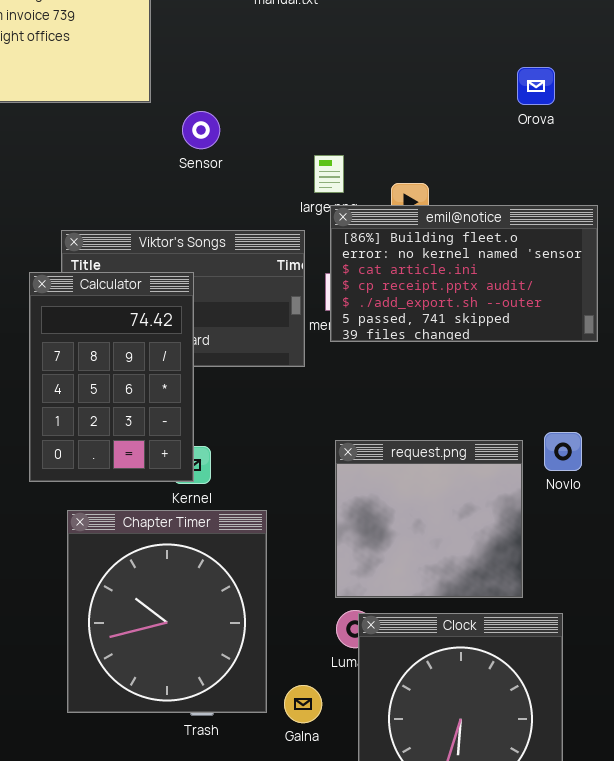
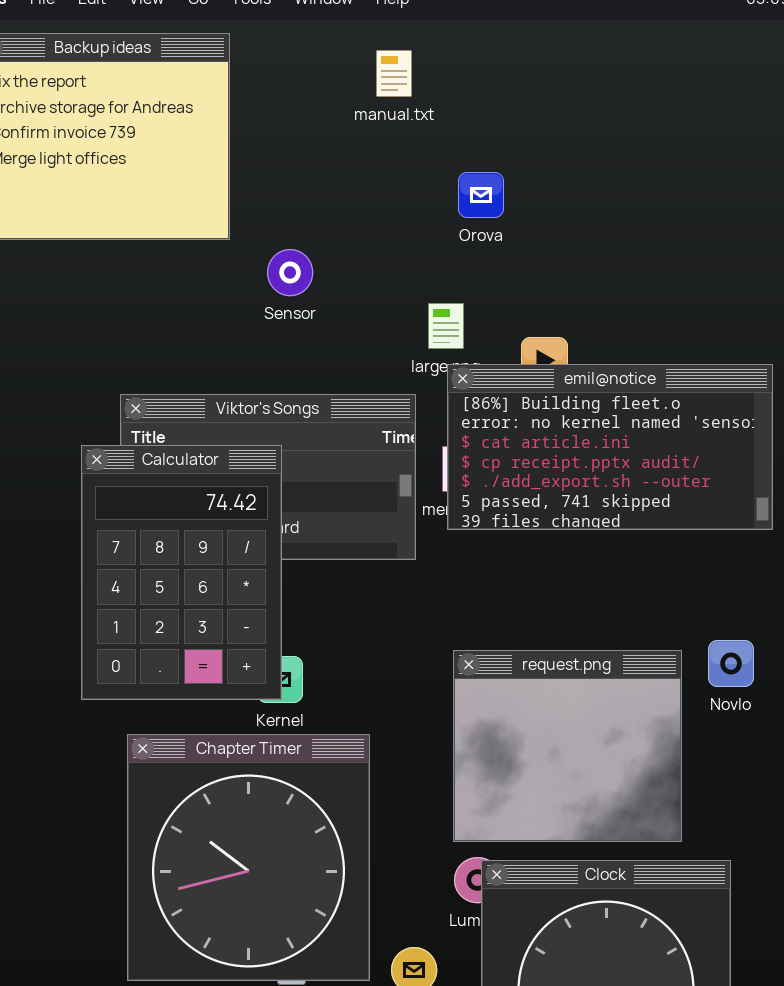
Orova: [517,67,555,105] -> [458,172,504,218], moved

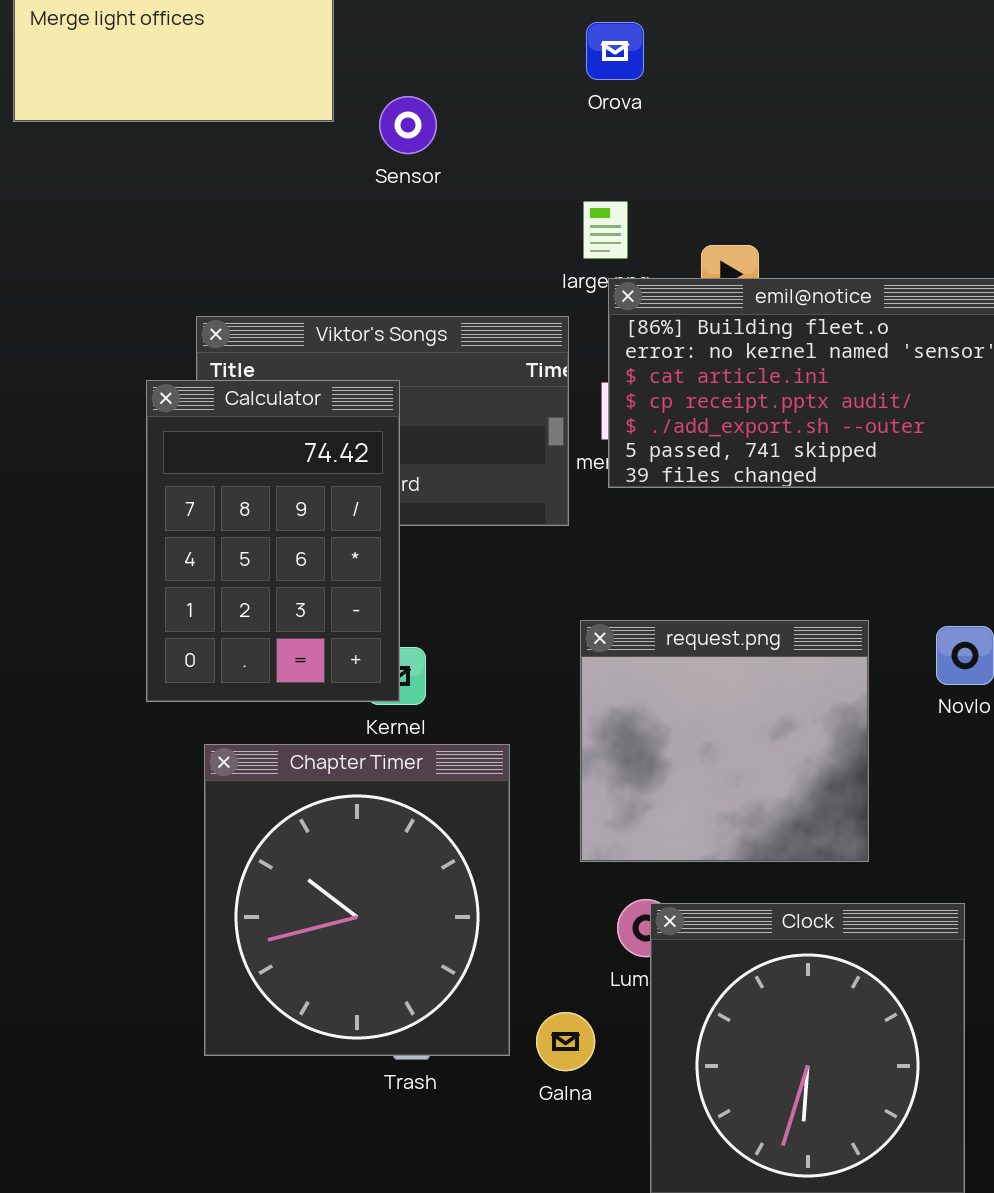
Orova: [458,172,504,218] -> [586,22,644,80], moved
Sensor: [267,249,313,296] -> [379,96,437,154], moved
request.png: [453,650,682,842] -> [580,620,869,862], moved

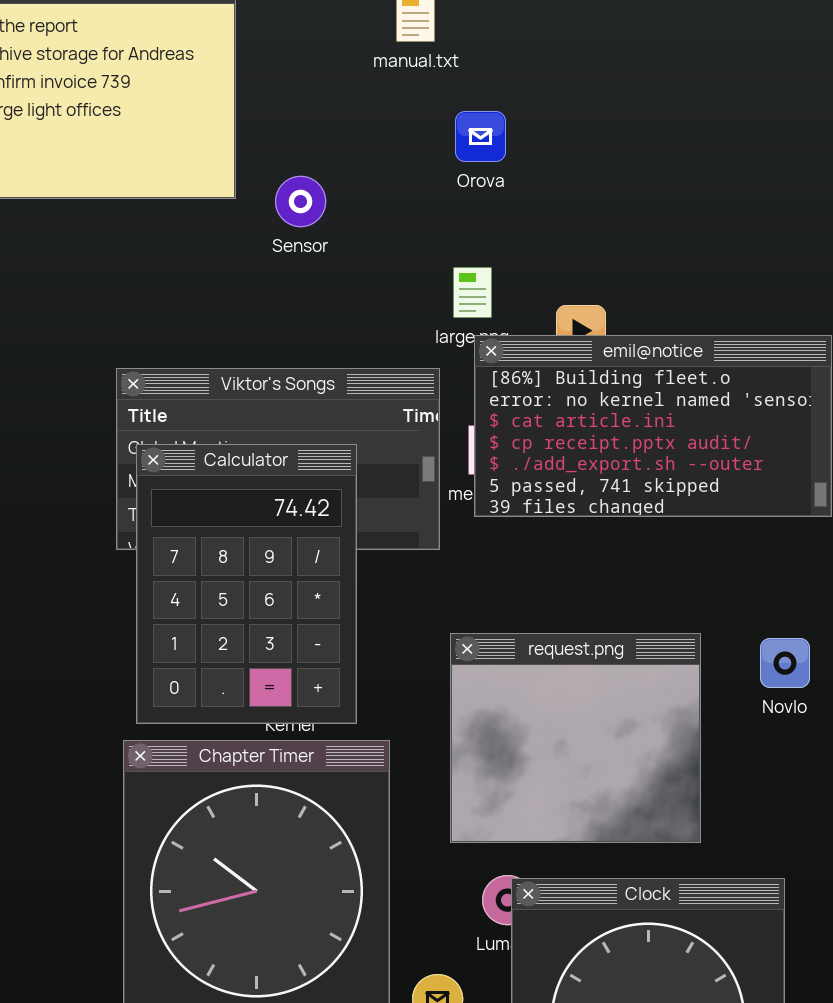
Calculator: [146,380,400,702] -> [136,444,357,724], moved

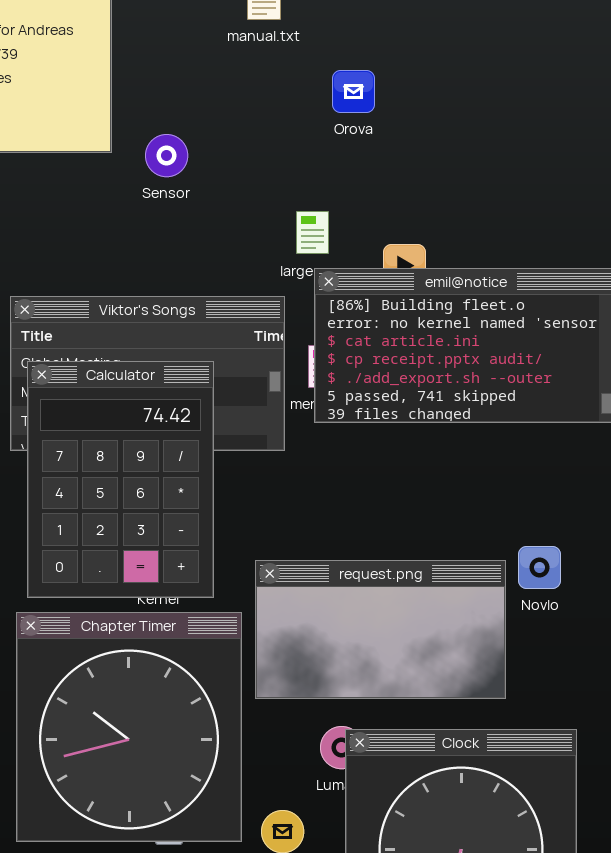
Orova: [455,111,506,162] -> [332,70,375,113], moved
request.png: [450,633,701,843] -> [255,560,506,699], resized
Novlo: [760,638,810,688] -> [518,546,561,589], moved

